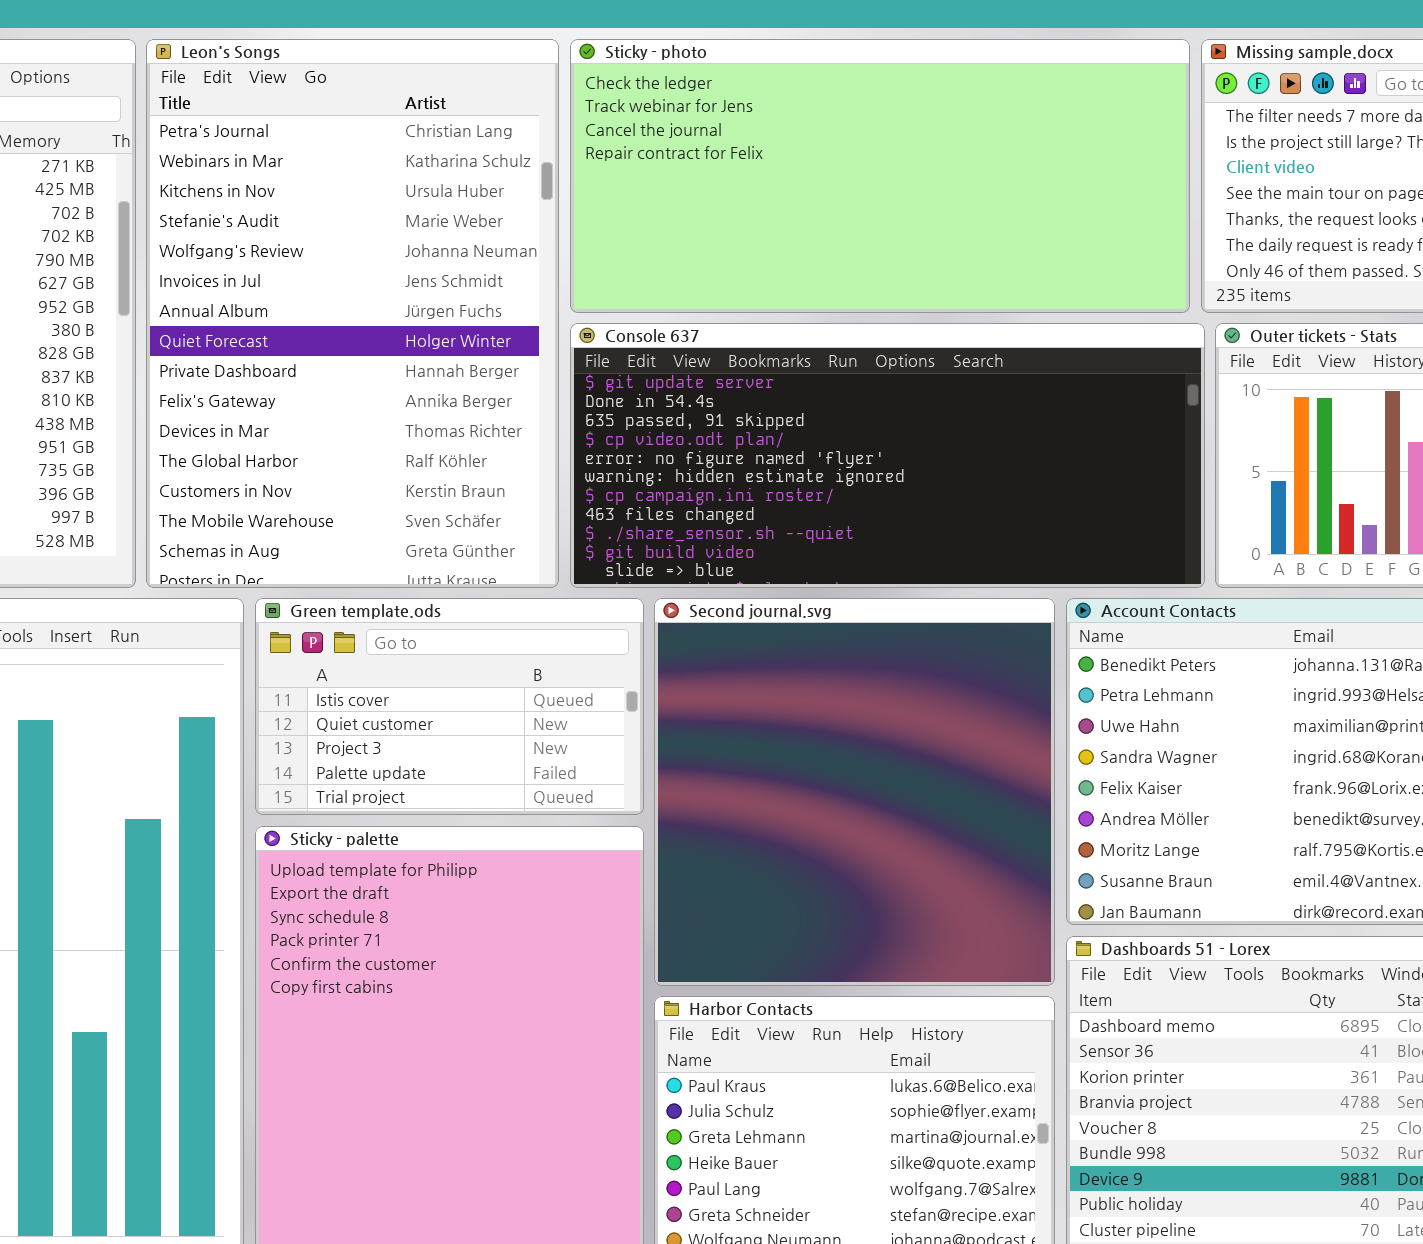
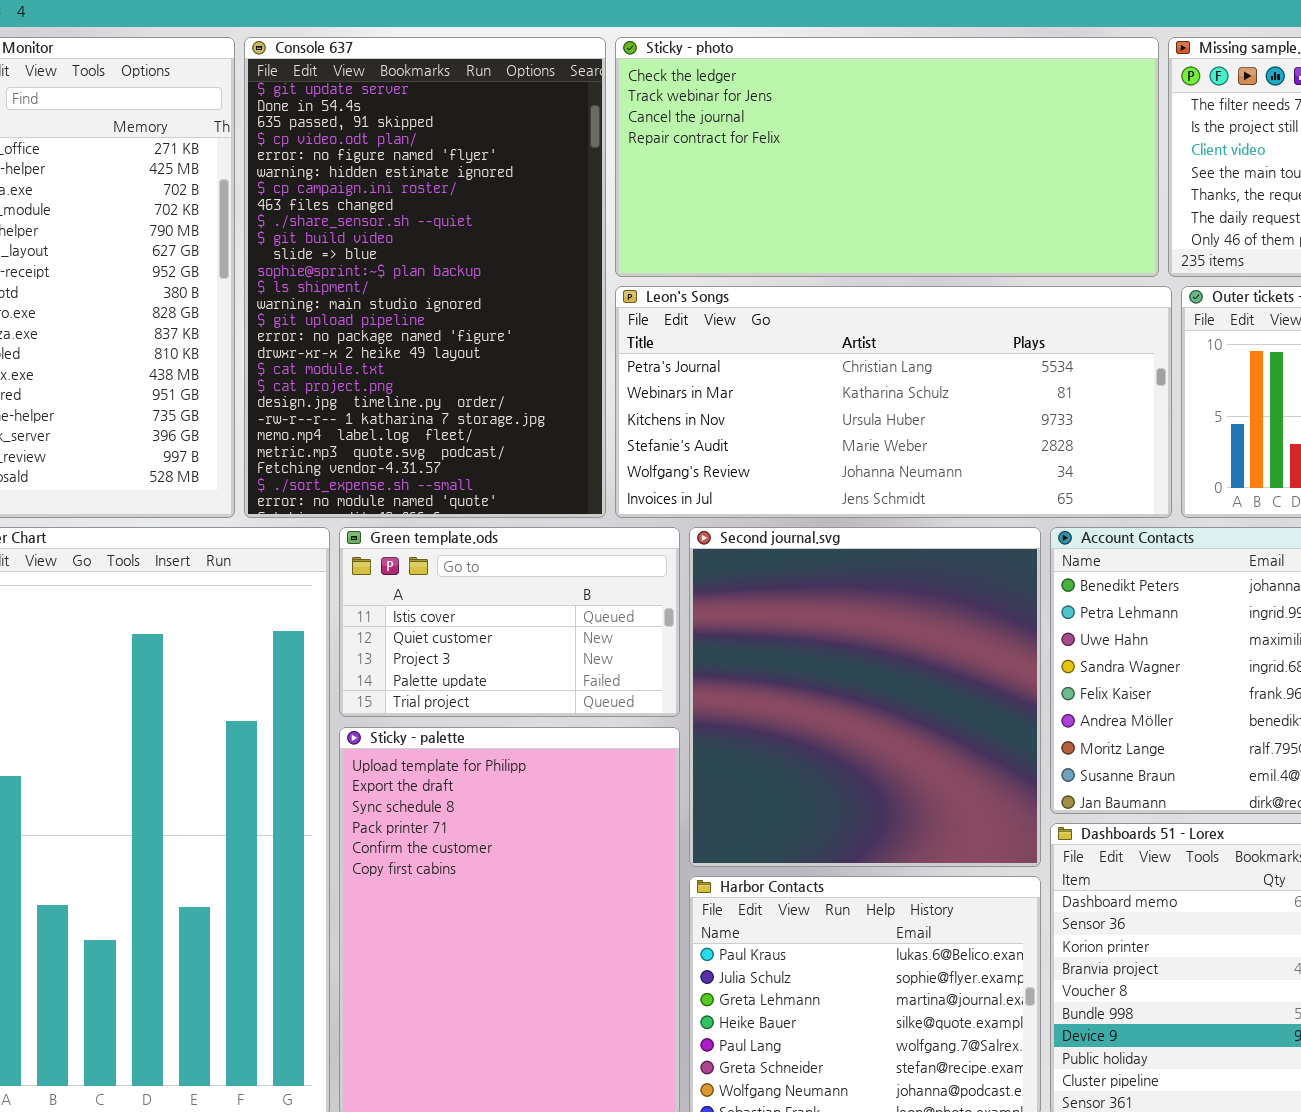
Leon's Songs: [146,39,559,588] -> [615,286,1172,518], moved, resized
Console 637: [570,323,1205,588] -> [244,37,606,518], moved, resized

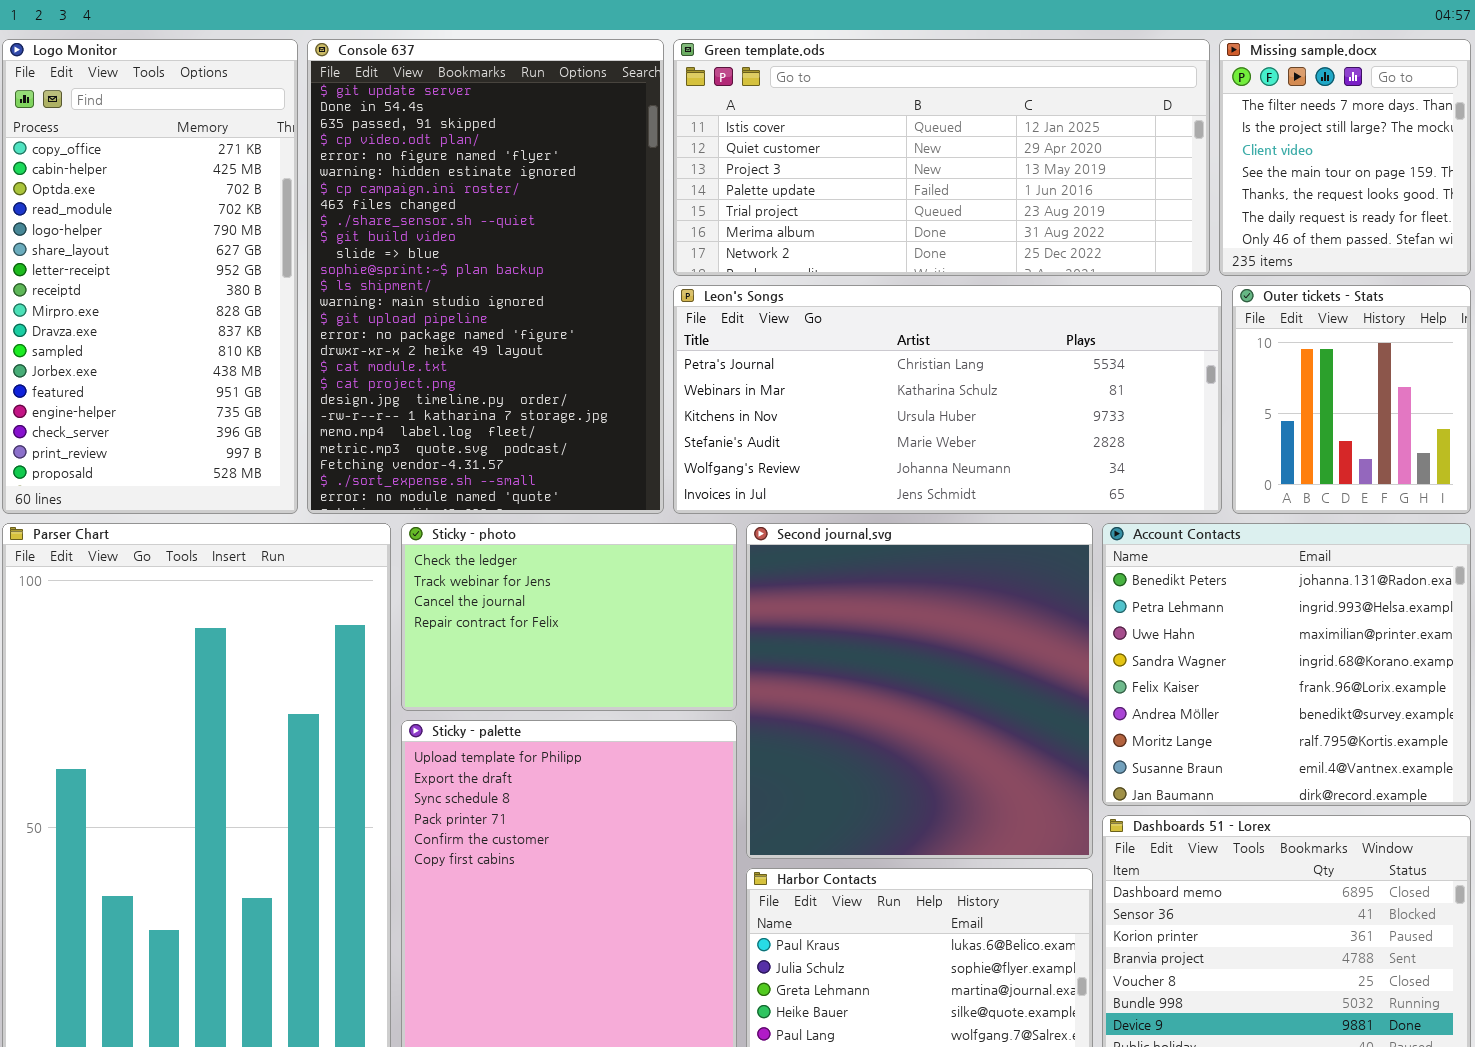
Sticky - photo: [615,37,1159,277] -> [401,523,737,711], moved, resized
Green template.ods: [339,527,680,717] -> [673,39,1210,276], moved, resized

